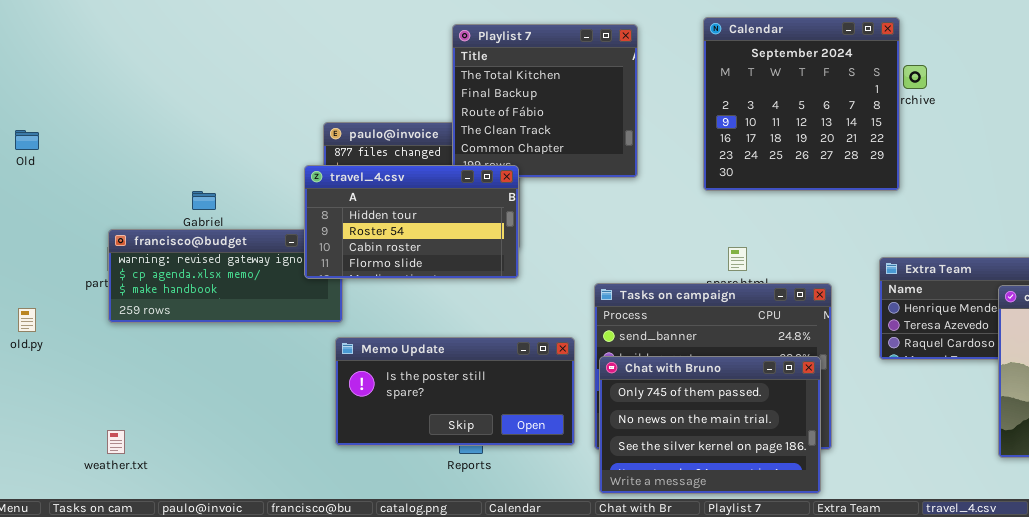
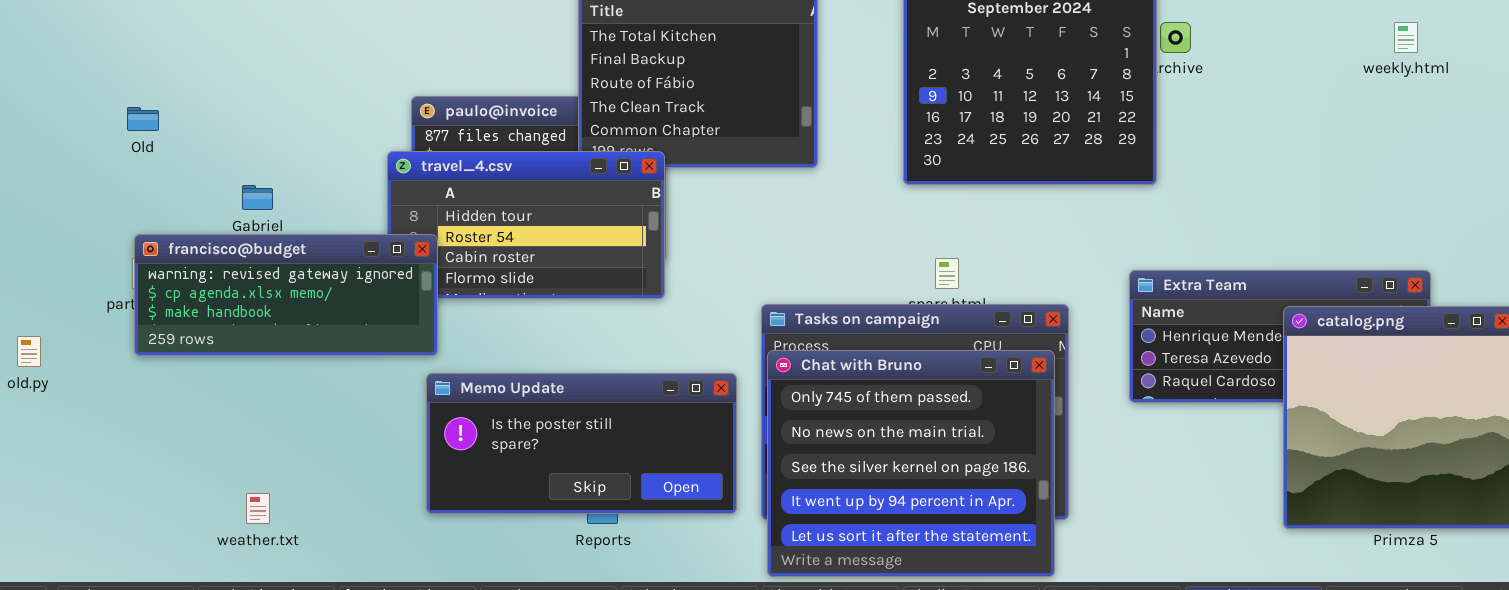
Old: [15,130,39,150] -> [127,107,159,131], moved
francisco@budget: [108,229,343,323] -> [134,234,438,356], raised
Chat with Bruno: [599,356,821,494] -> [767,350,1055,577], resized
weather.txt: [107,430,125,454] -> [246,493,270,524], moved

